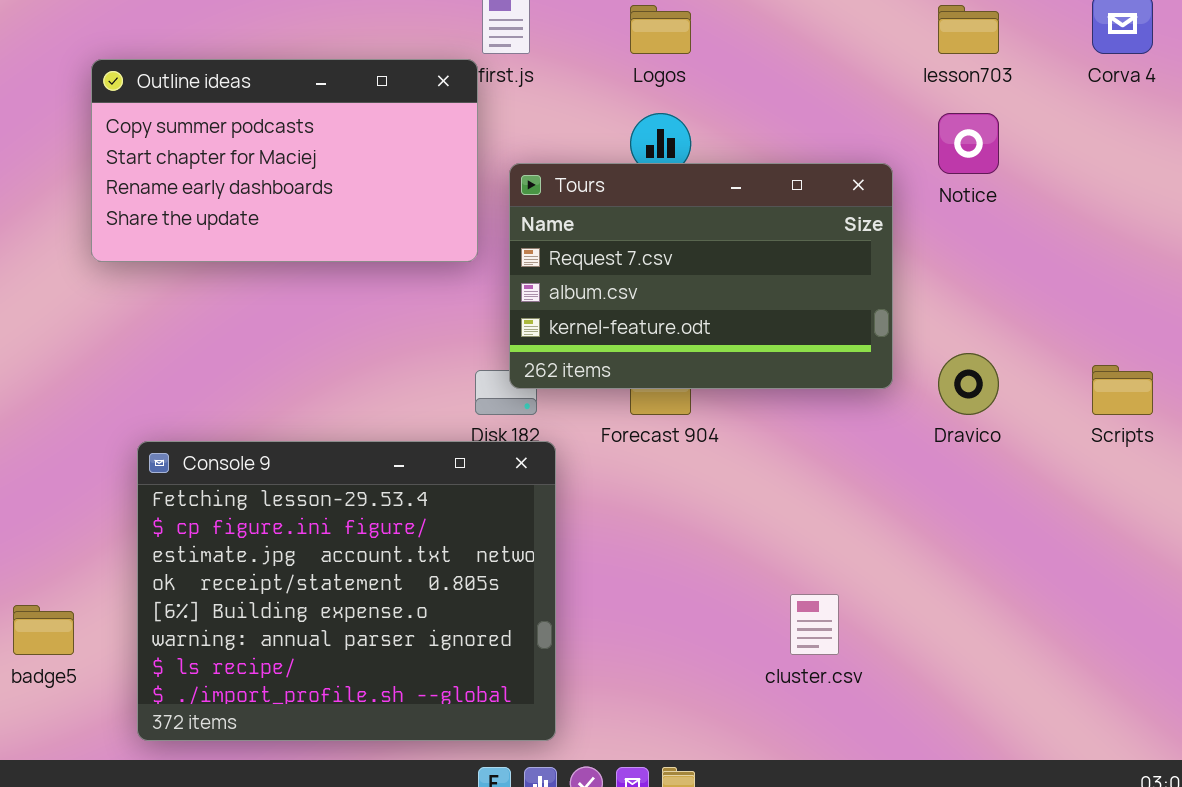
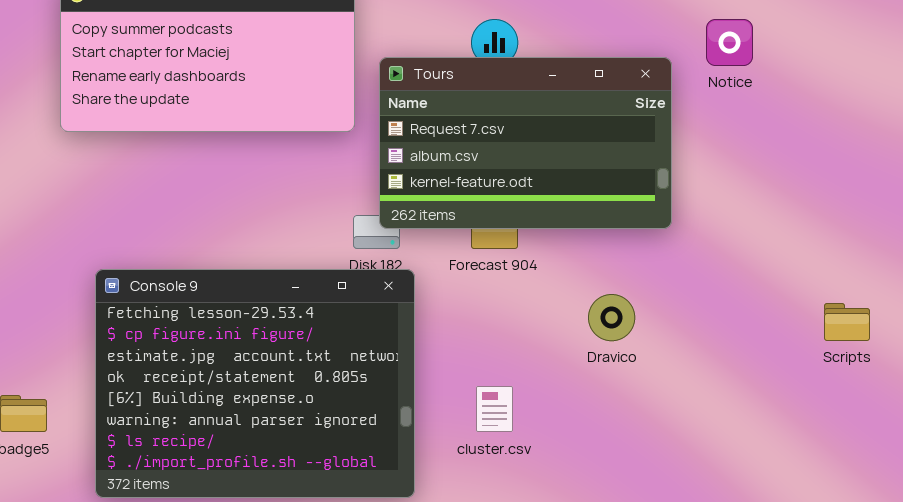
Dravico: [938,353,999,415] -> [588,294,635,341], moved
Scripts: [1092,365,1153,415] -> [824,303,870,341], moved
cluster.csv: [790,594,839,655] -> [476,386,513,432], moved

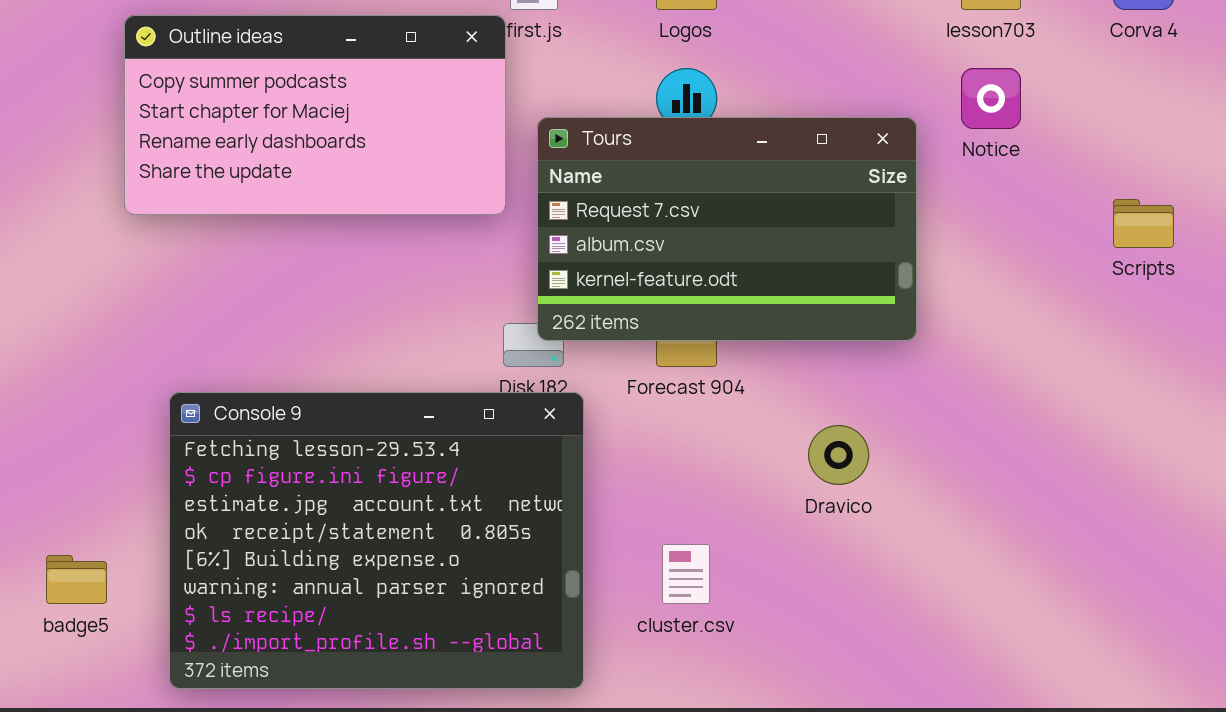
Scripts: [824,303,870,341] -> [1113,199,1174,248], moved

